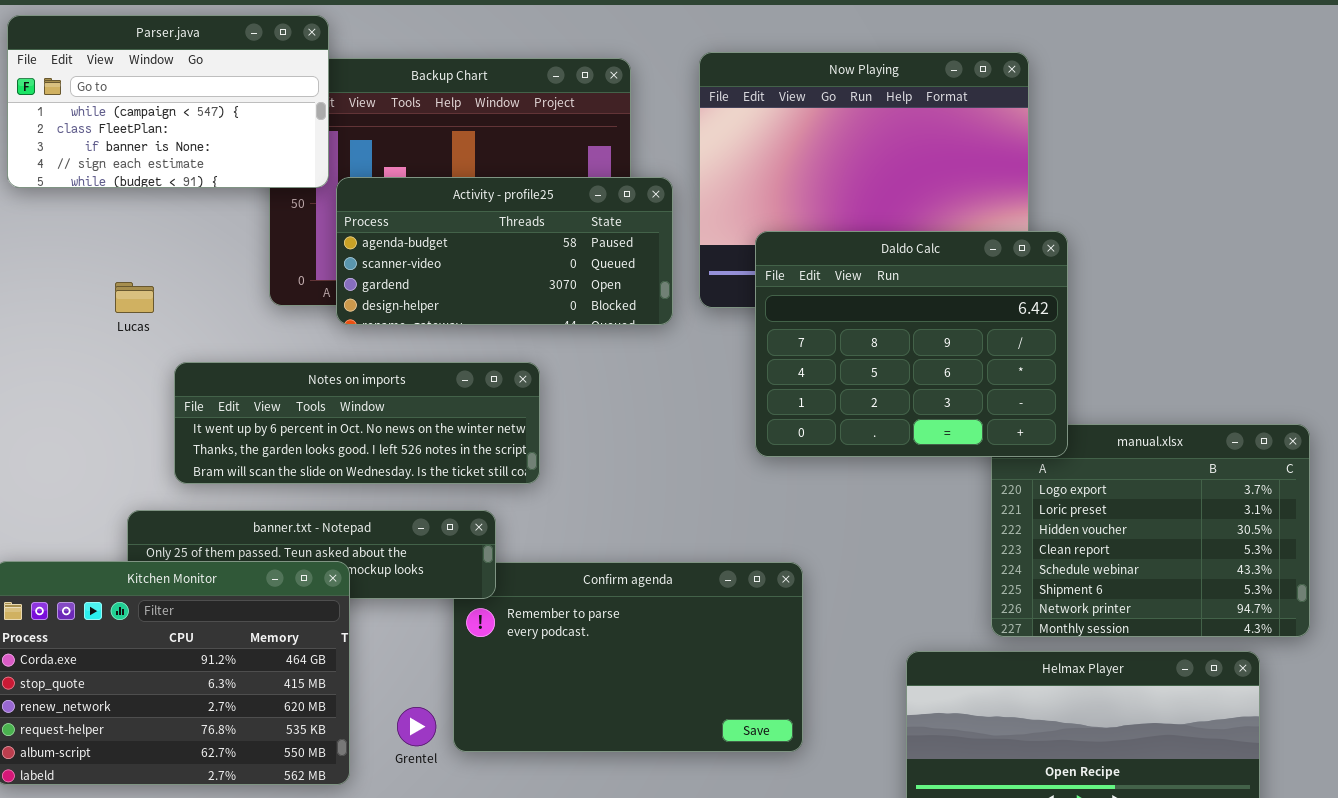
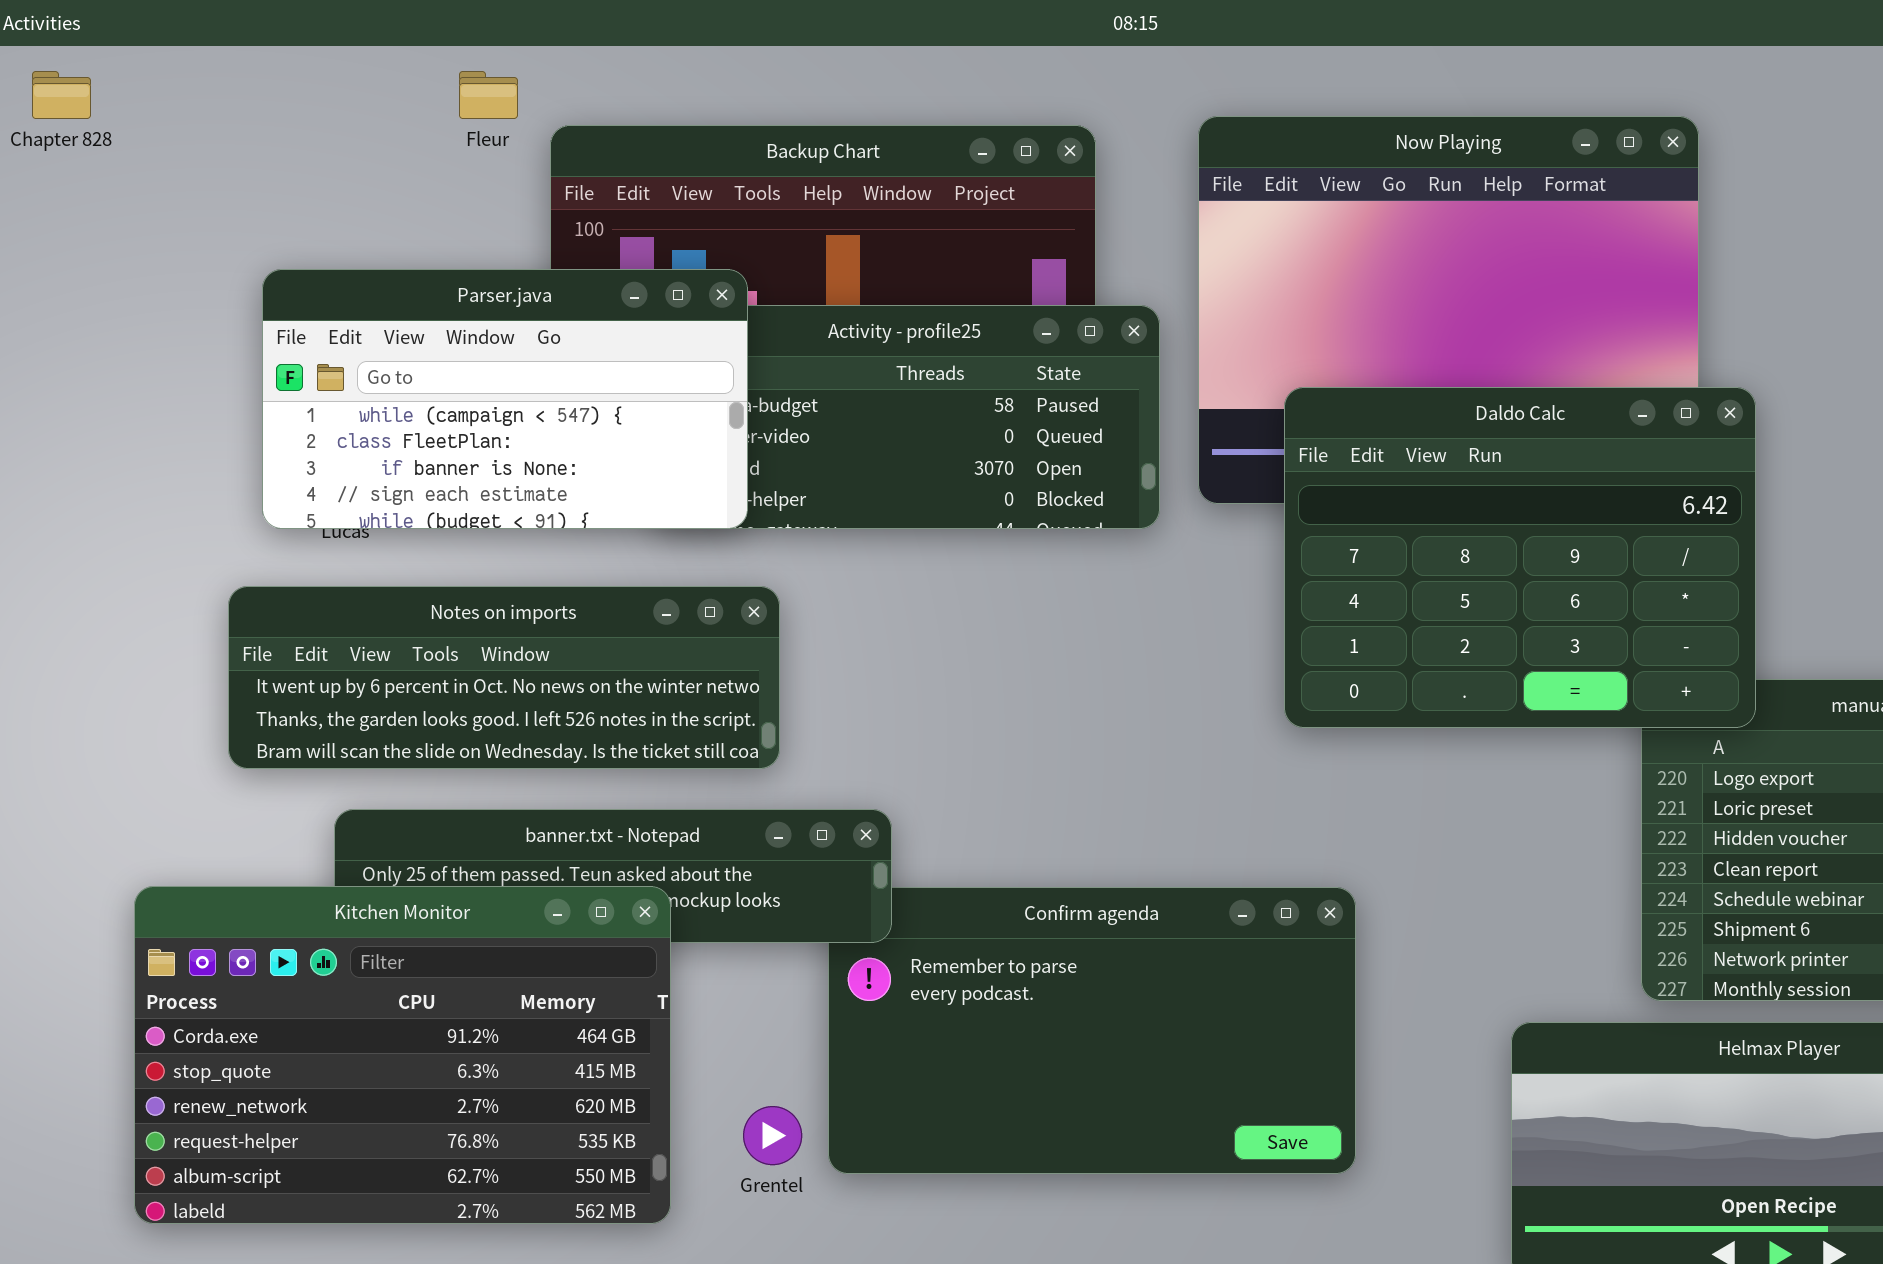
Parser.java: [7,15,329,188] -> [262,269,748,529], moved
Notes on imports: [174,362,540,484] -> [228,586,780,769], moved

